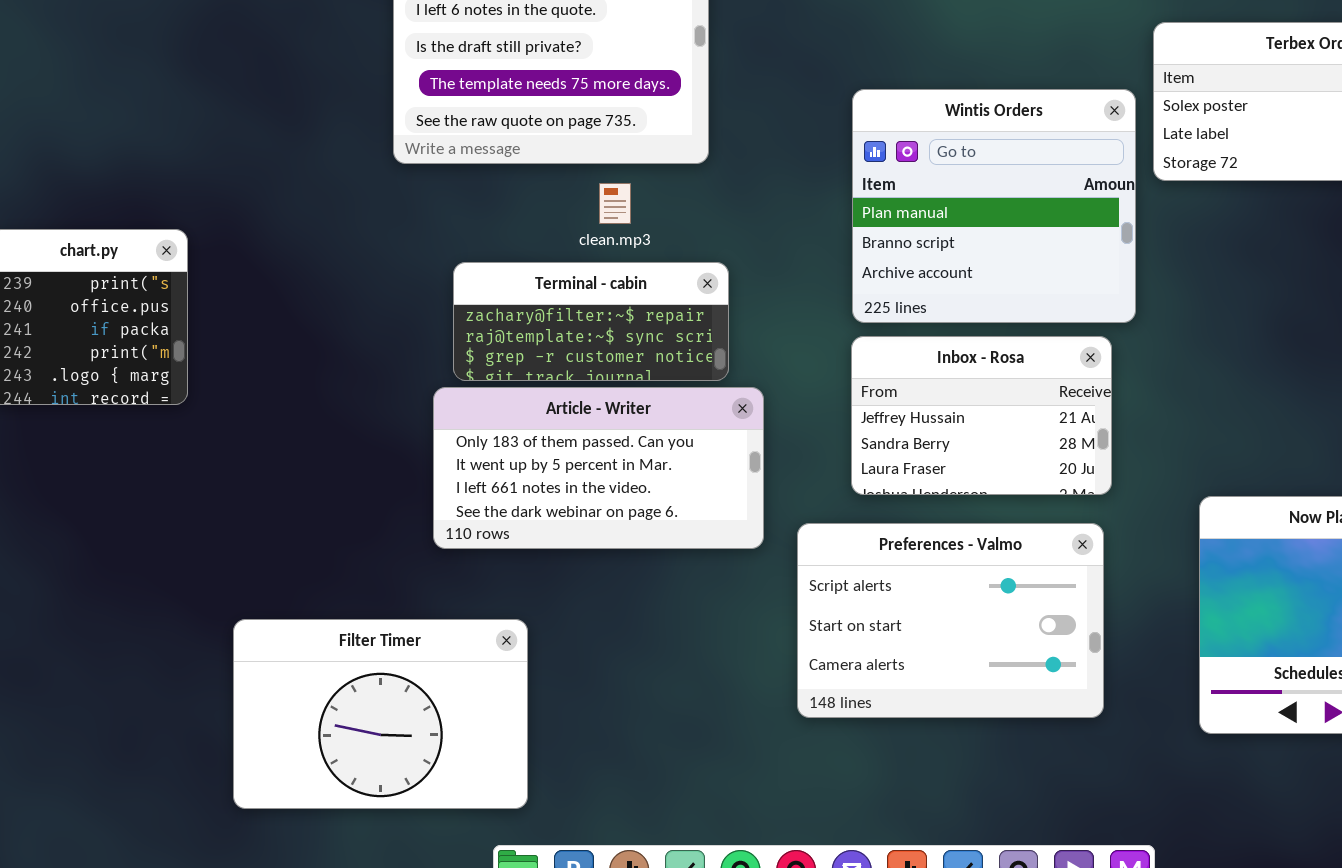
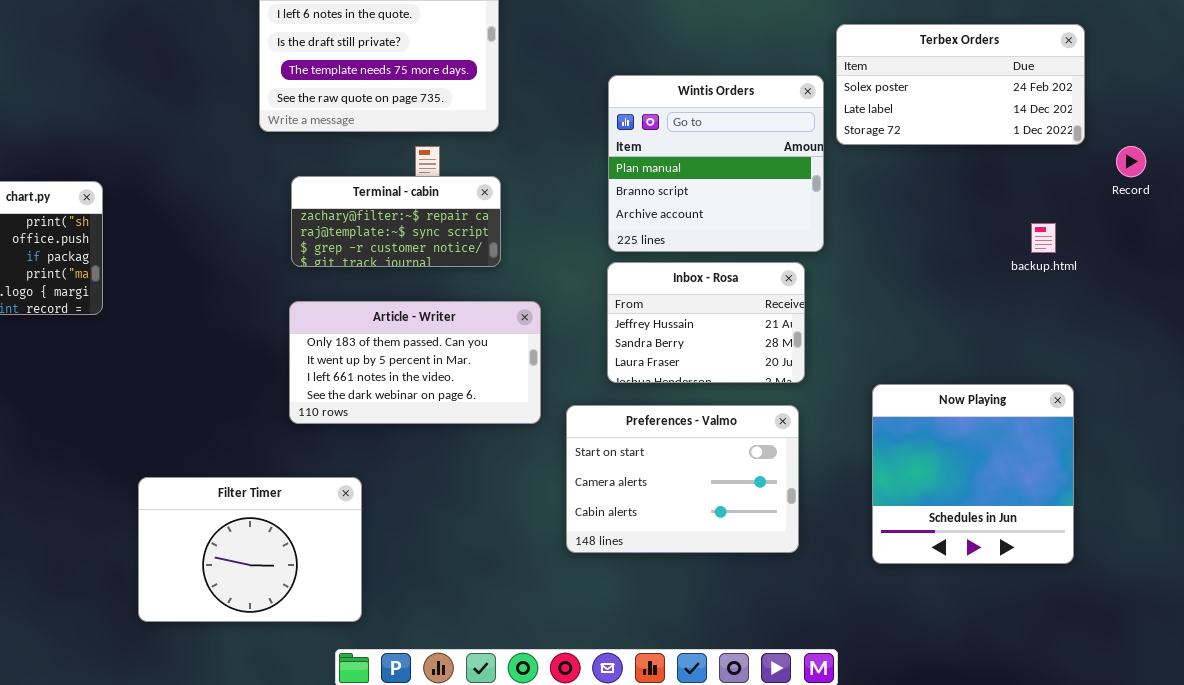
Terminal - cabin: [453,262,729,381] -> [291,176,501,267], moved
Preferences - Valmo: [797,523,1104,718] -> [566,405,799,553], scrolled down 1 row

